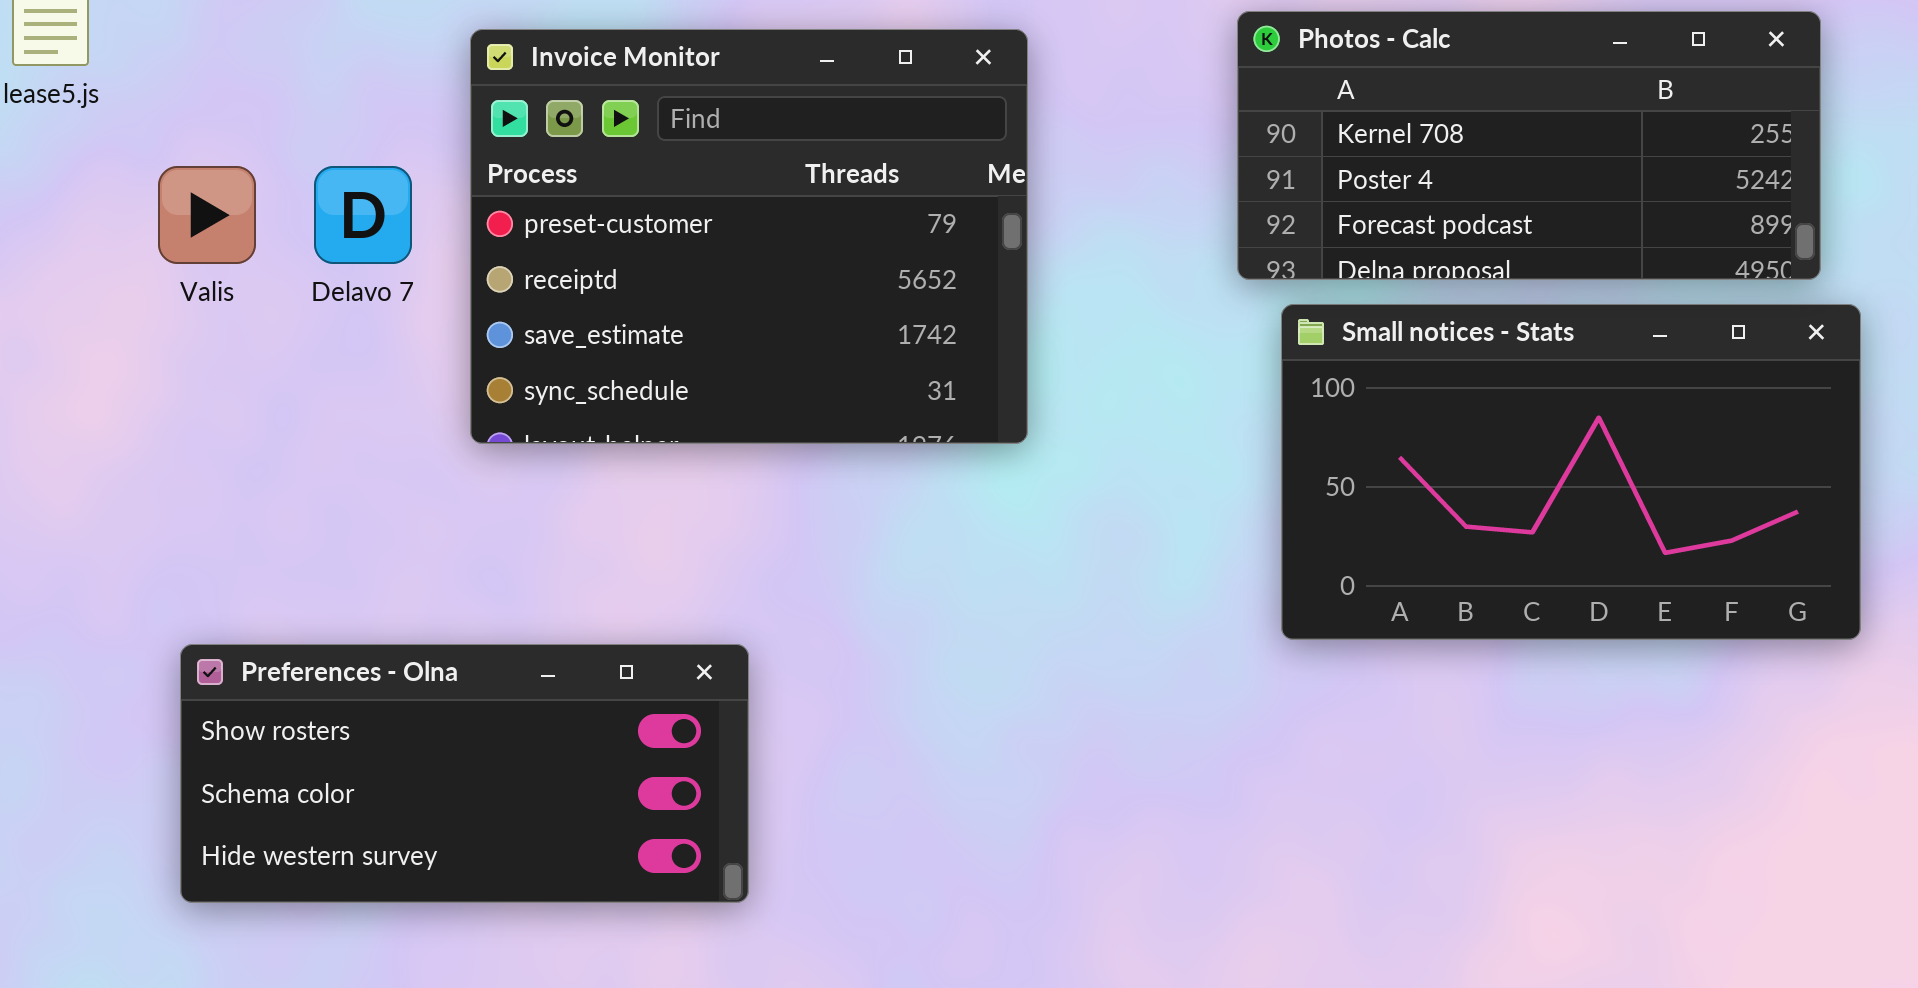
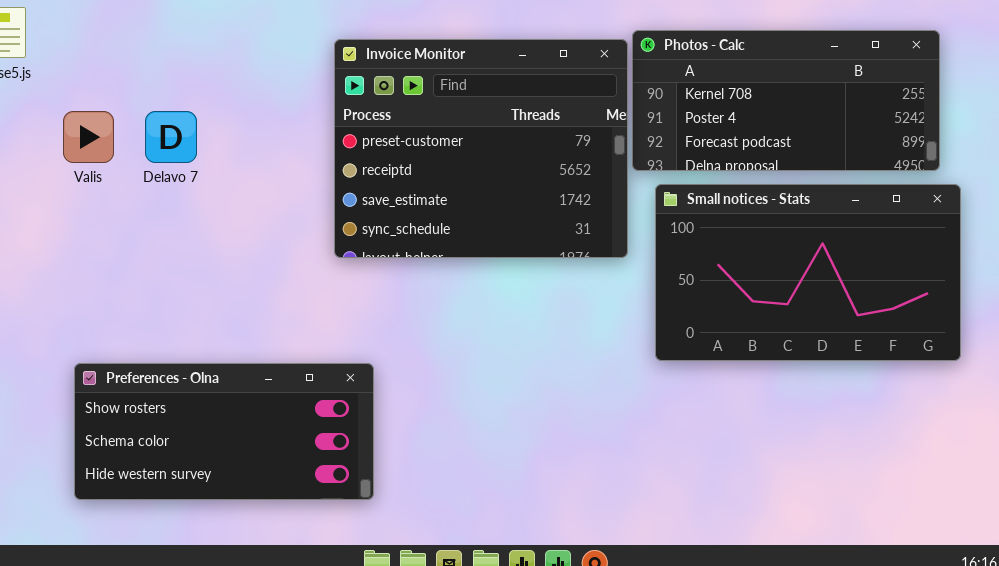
Invoice Monitor: [470,29,1028,444] -> [334,39,628,258], moved

